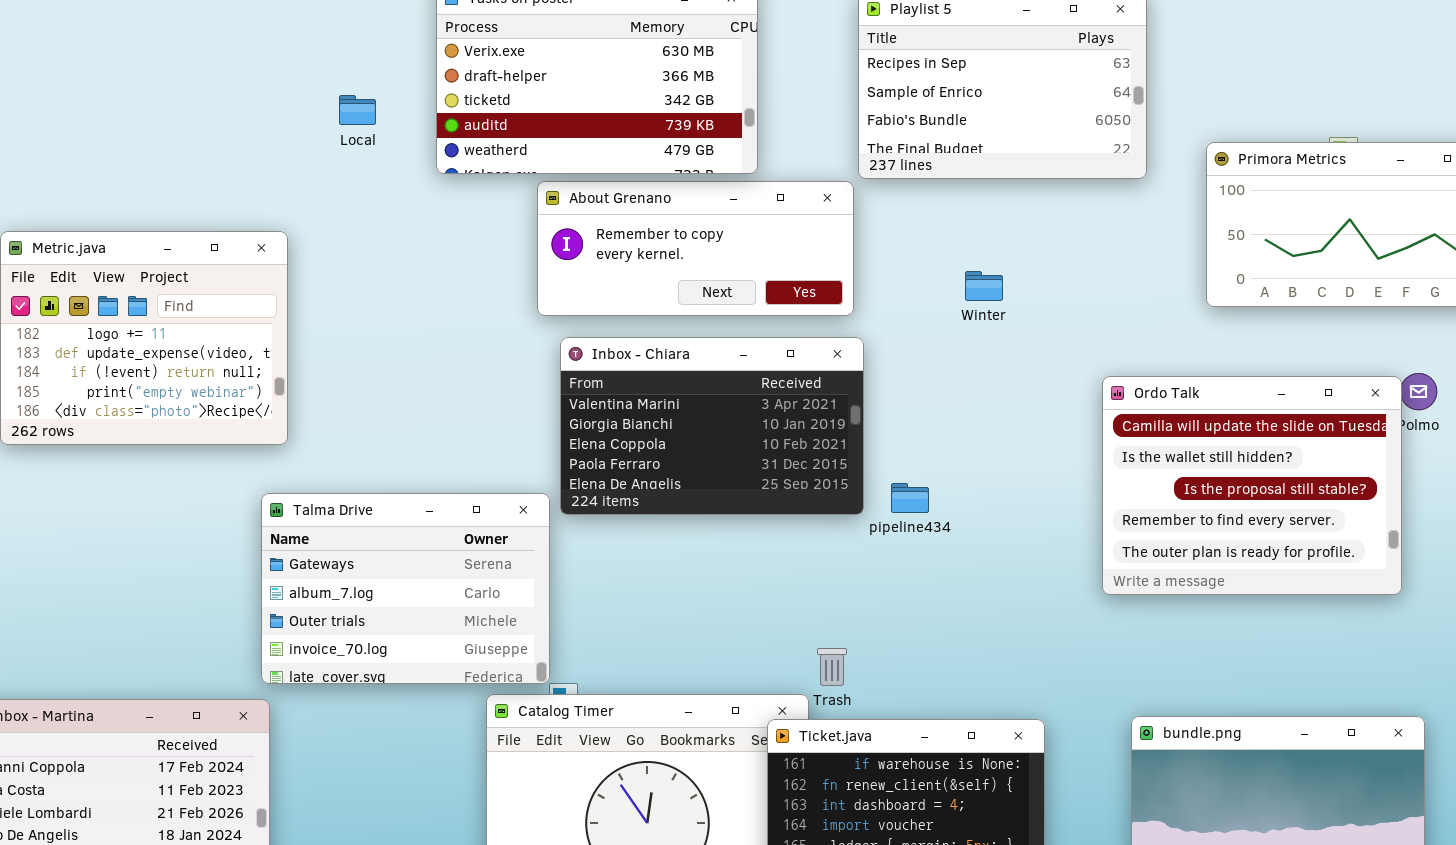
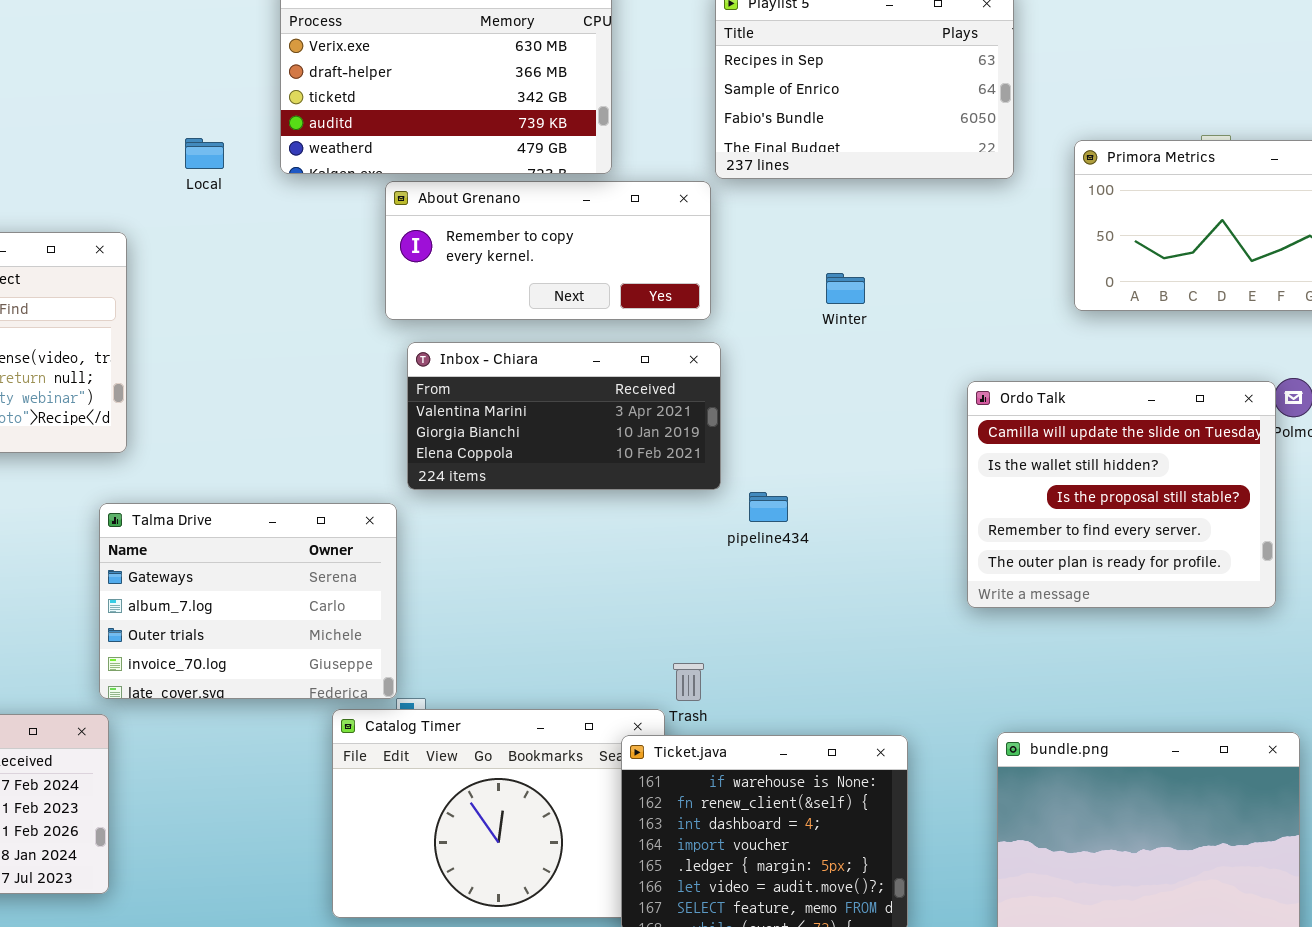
Local: [339,95,376,125] -> [185,138,224,169], moved
Inbox - Chiara: [560,337,864,515] -> [407,342,721,490], resized

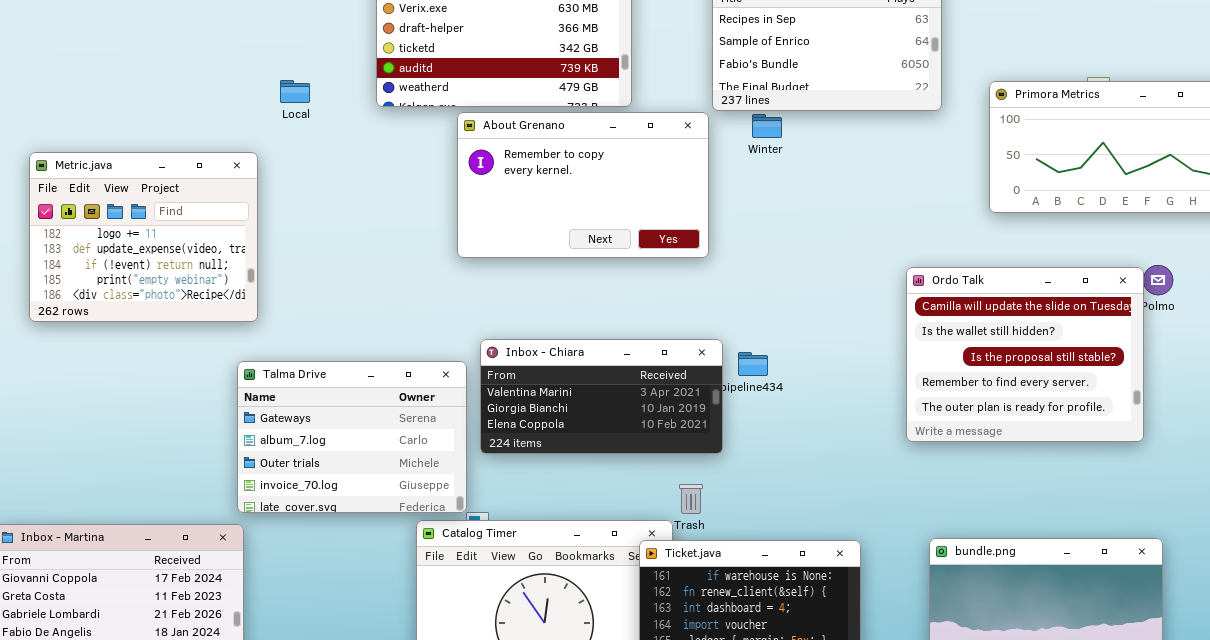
Local: [185,138,224,169] -> [280,80,310,103], moved
About Grenano: [385,181,711,320] -> [457,112,709,258], resized
Winter: [826,273,865,304] -> [752,114,782,138], moved
Inbox - Chiara: [407,342,721,490] -> [480,339,723,454], moved

